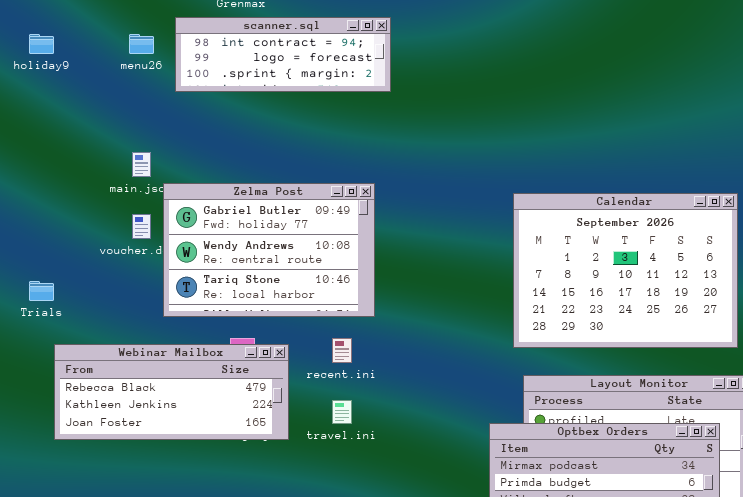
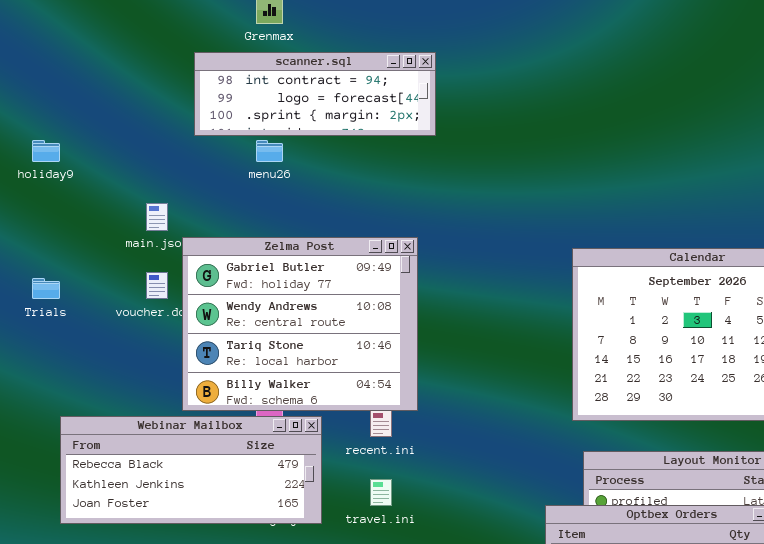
holiday9: [29,34,54,54] -> [32,140,60,162], moved
menu26: [129,34,154,54] -> [256,140,283,162], moved
Zelma Post: [163,183,375,317] -> [182,237,418,411], resized
Trials: [29,281,54,301] -> [32,278,60,299], moved

